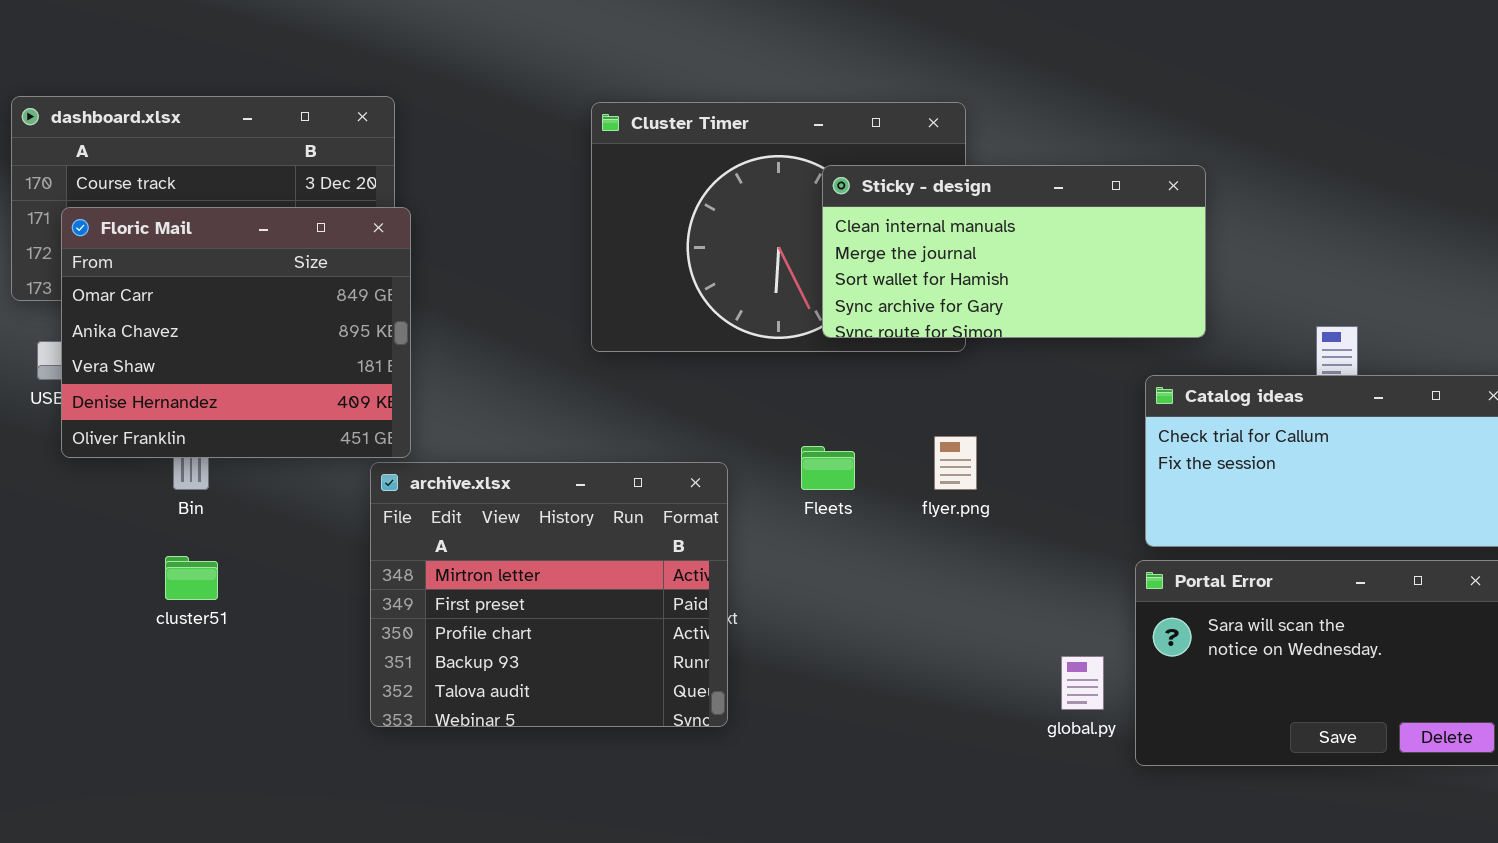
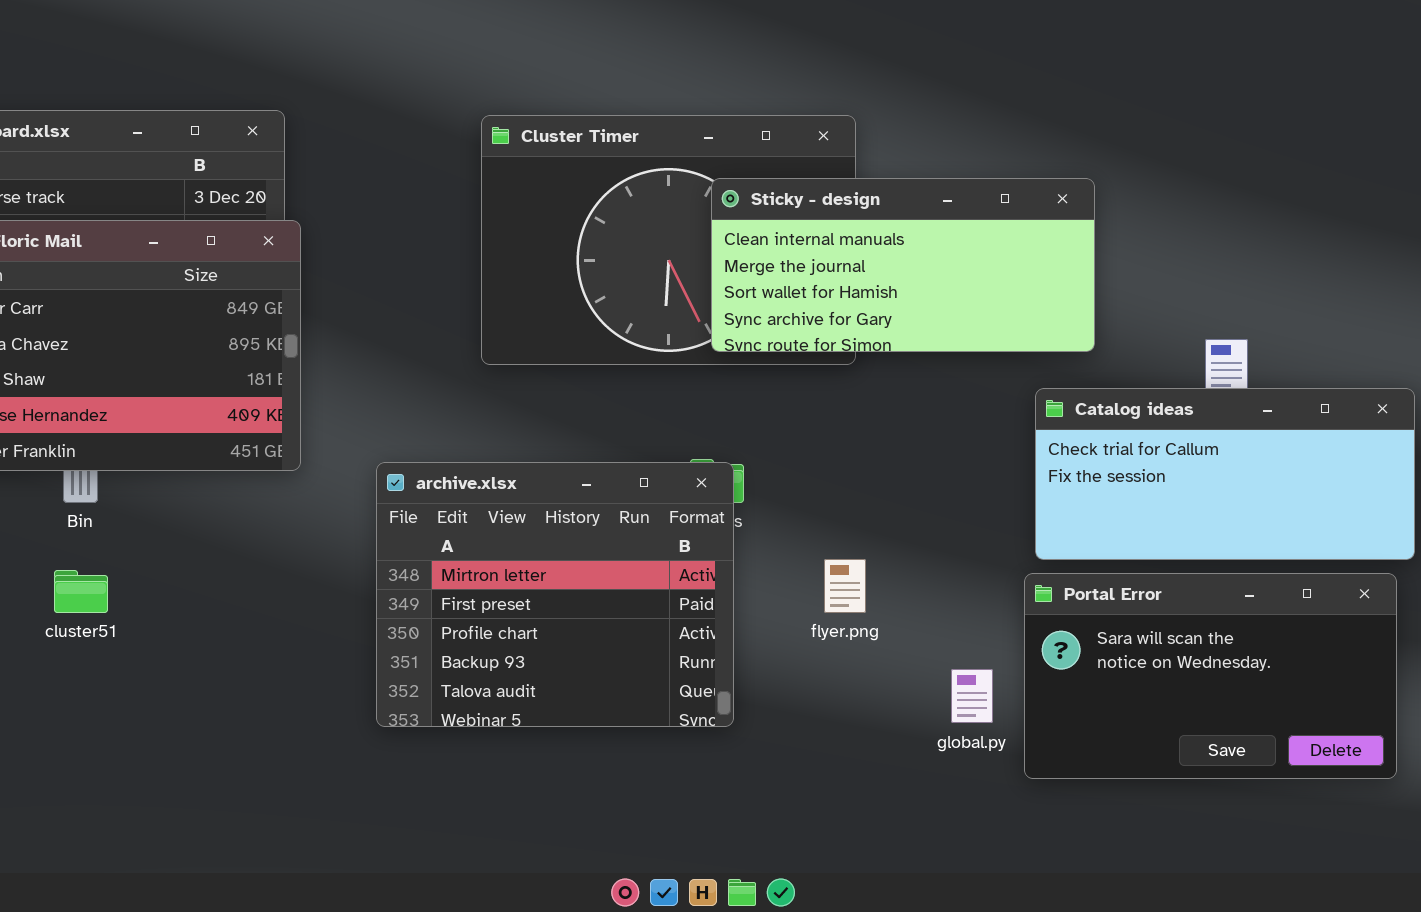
flyer.png: [934,436,977,490] -> [824,559,866,613], moved
archive.xlsx: [370,462,728,727] -> [376,462,734,727], moved

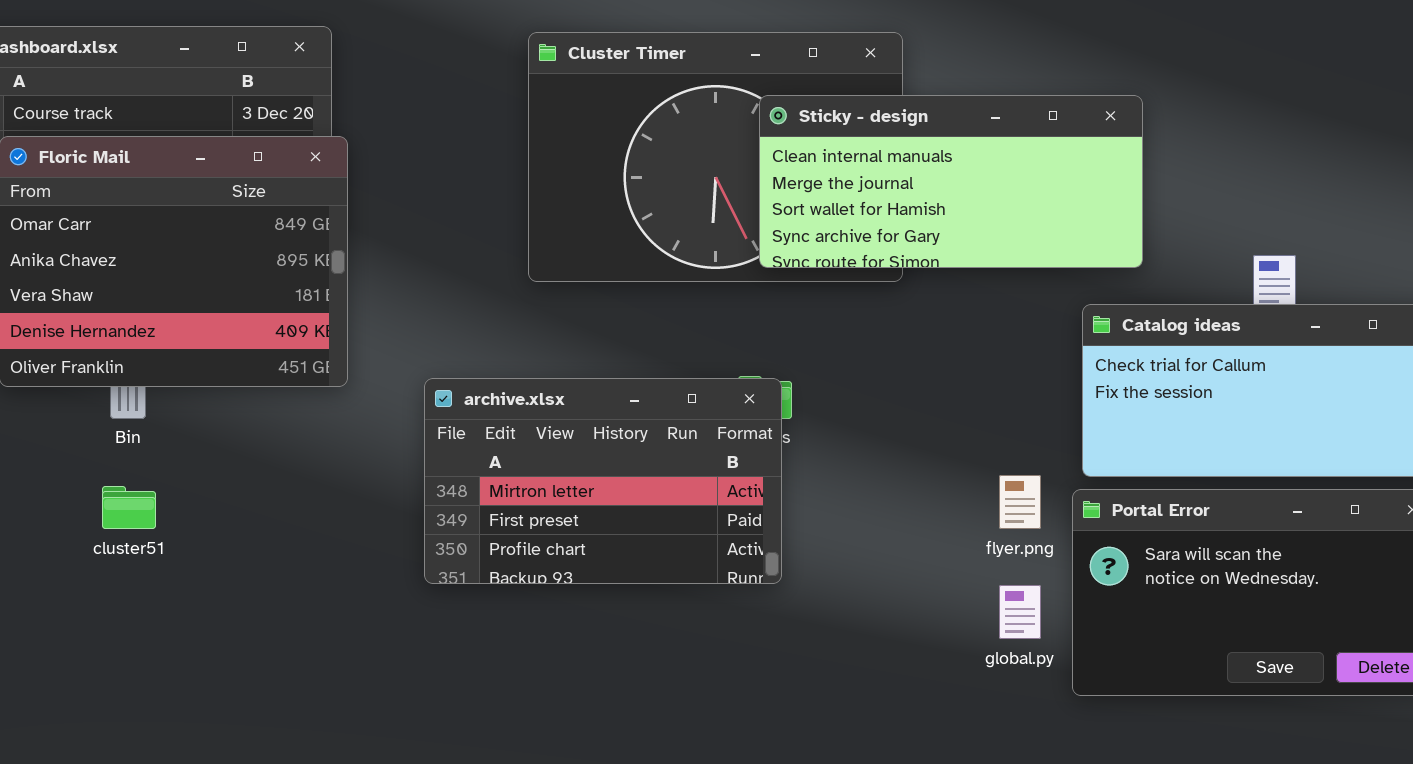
archive.xlsx: [376,462,734,727] -> [424,378,782,584], resized
flyer.png: [824,559,866,613] -> [999,475,1041,529], moved

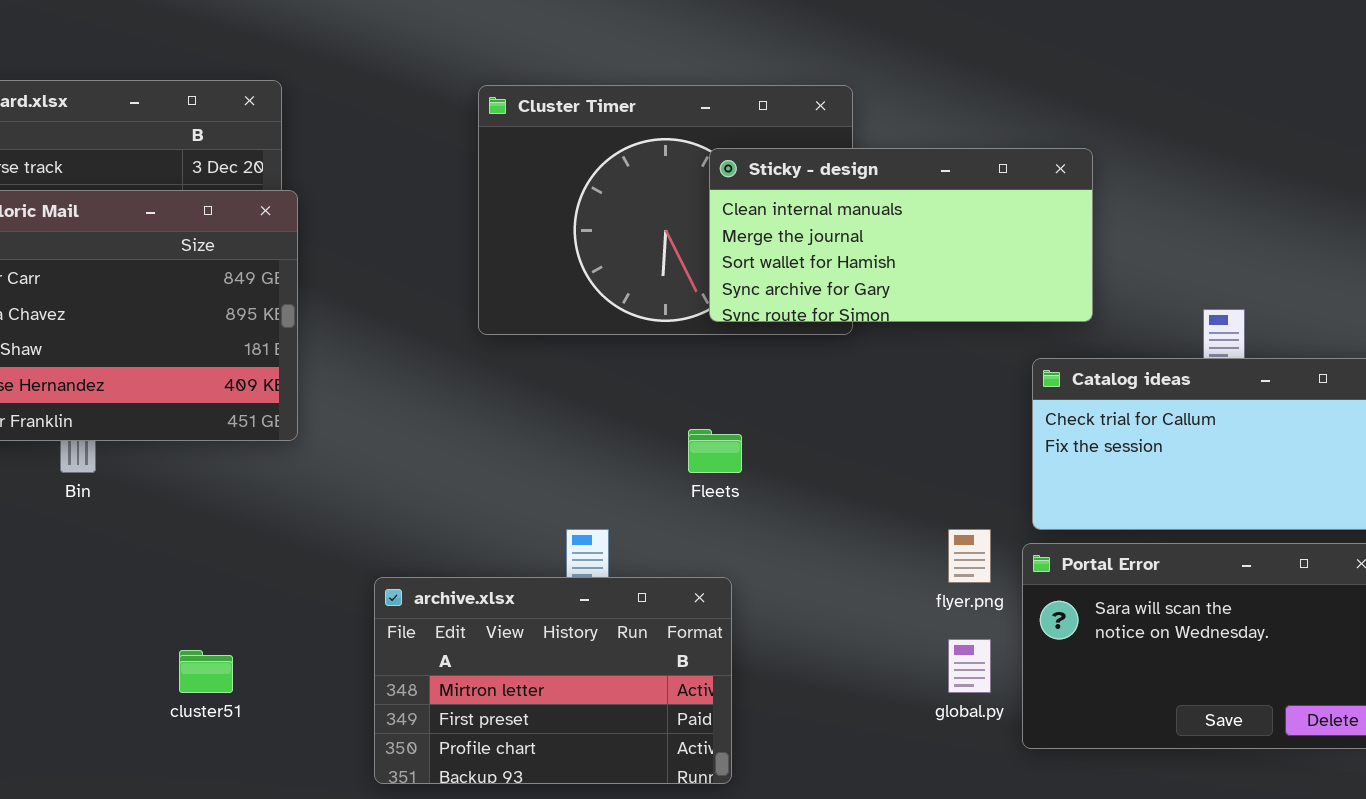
archive.xlsx: [424,378,782,584] -> [374,577,732,784], moved
cluster51: [102,486,156,529] -> [179,650,233,693], moved

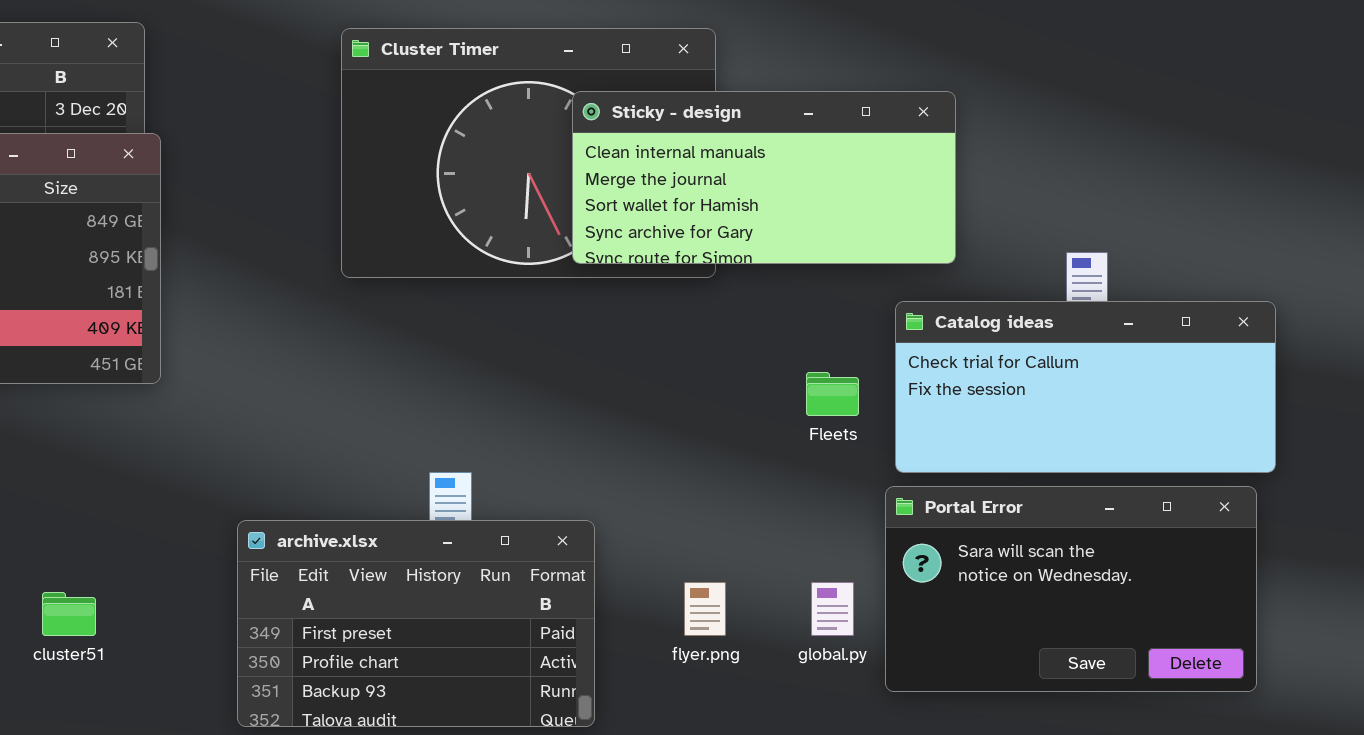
Fleets: [688,429,742,473] -> [806,372,859,416], moved
flyer.png: [948,529,991,583] -> [684,582,726,636], moved
archive.xlsx: [374,577,732,784] -> [237,520,595,727], scrolled down 1 row

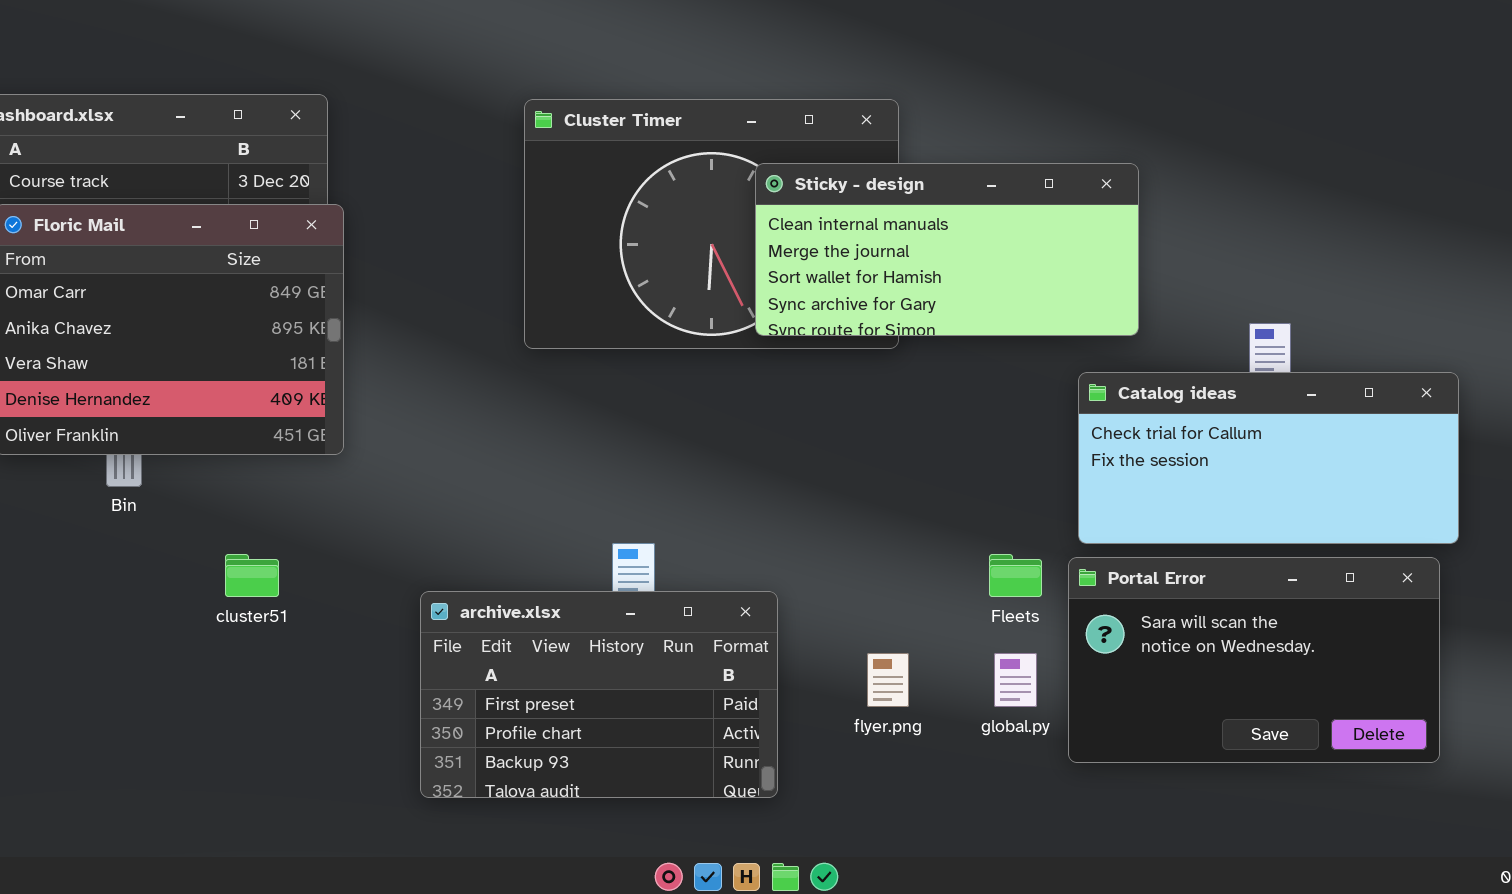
Fleets: [806,372,859,416] -> [989,554,1042,597], moved
cluster51: [42,592,96,636] -> [225,554,279,597], moved

